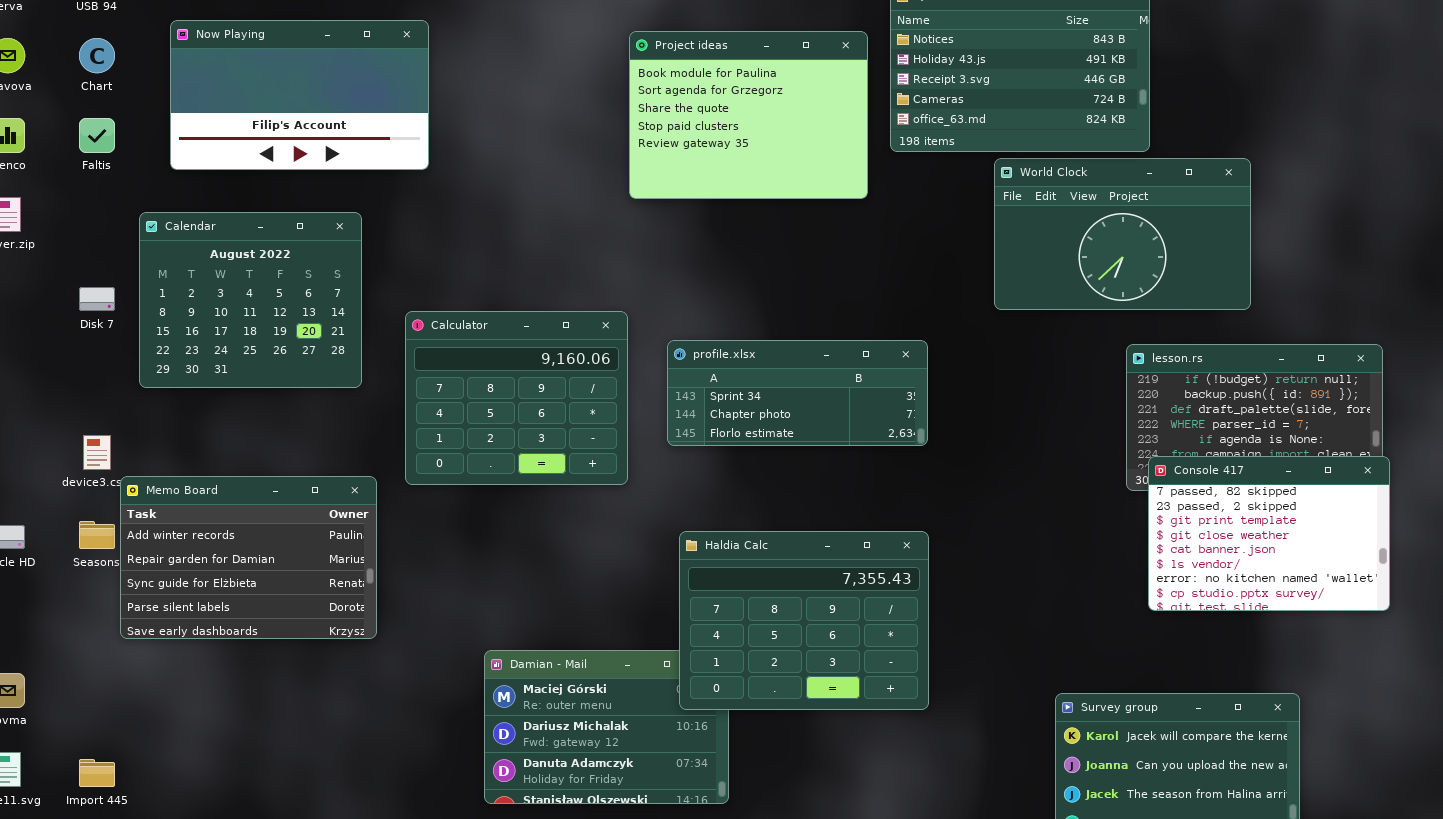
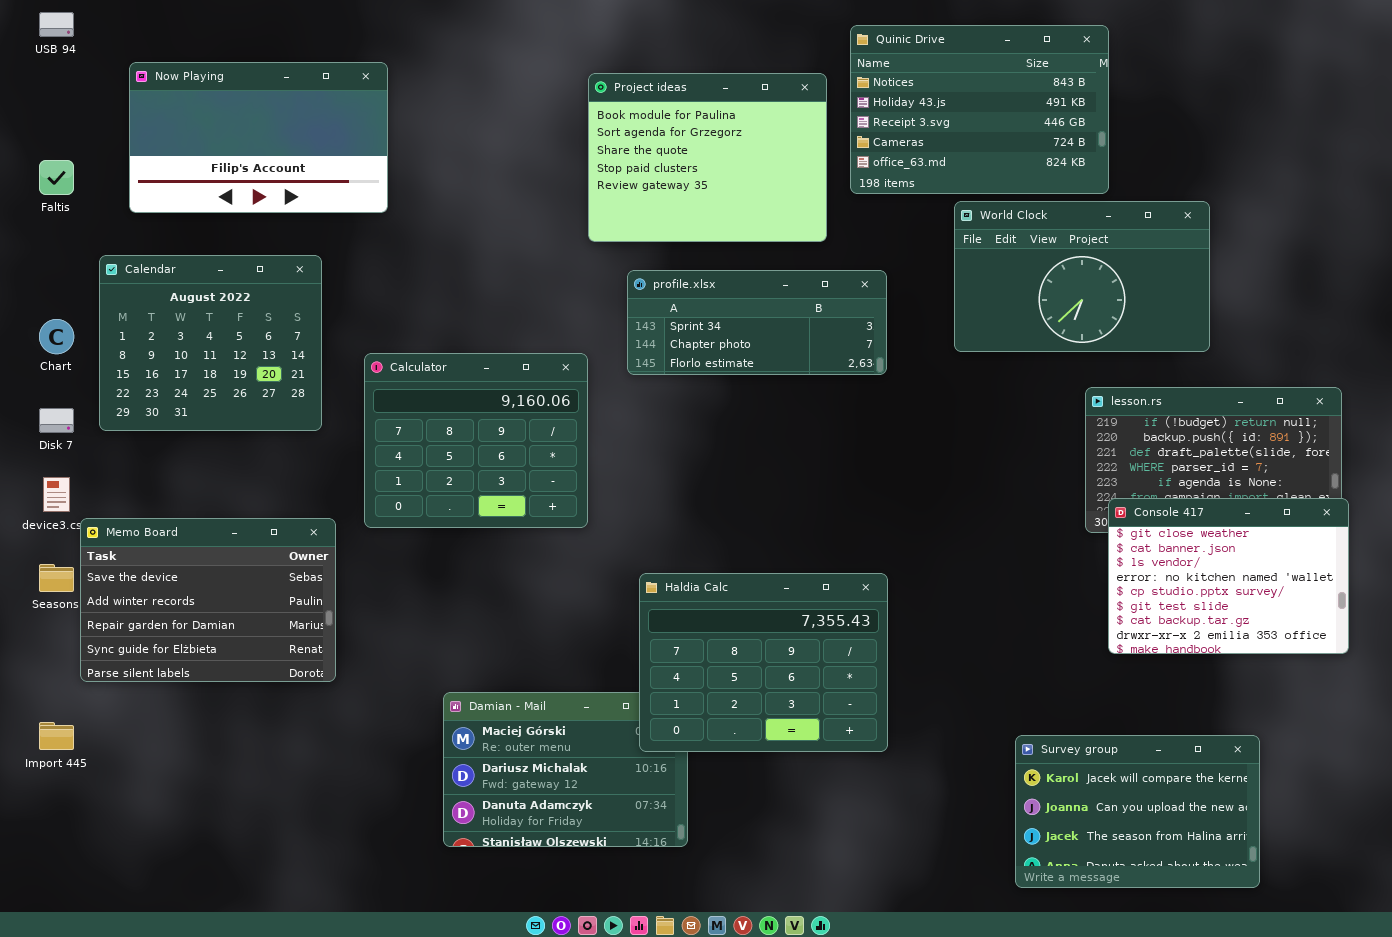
Chart: [79,38,115,73] -> [39,319,74,354], moved
Disk 7: [79,287,115,311] -> [39,408,74,433], moved
profile.xlsx: [667,340,928,446] -> [627,270,887,375], moved
Console 417: [1148,456,1390,611] -> [1108,498,1349,654], scrolled down 3 rows
Memo Board: [120,476,377,639] -> [80,518,336,682], scrolled up 1 row
Import 445: [79,759,115,787] -> [39,722,74,750], moved

